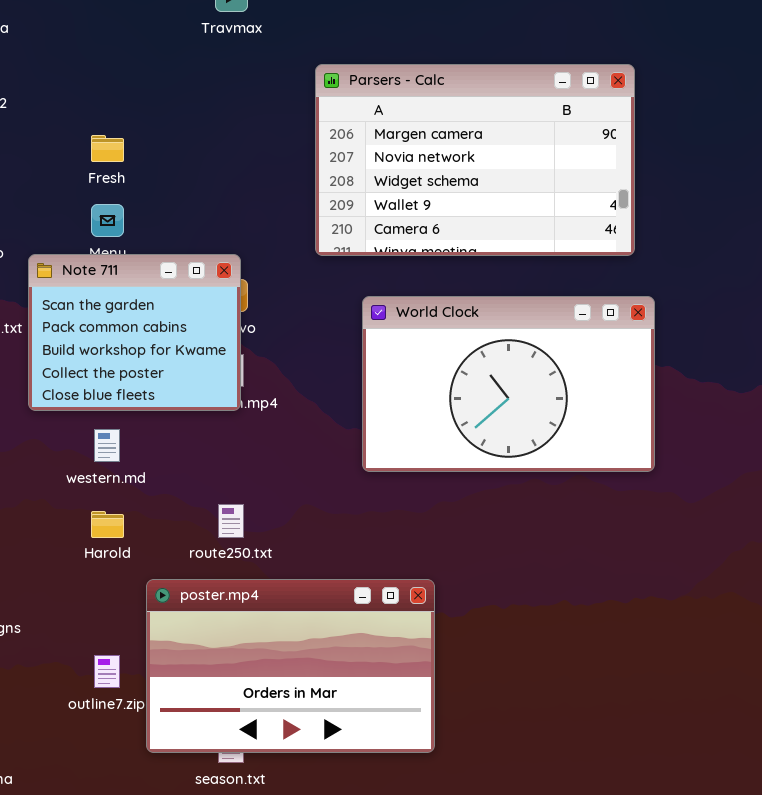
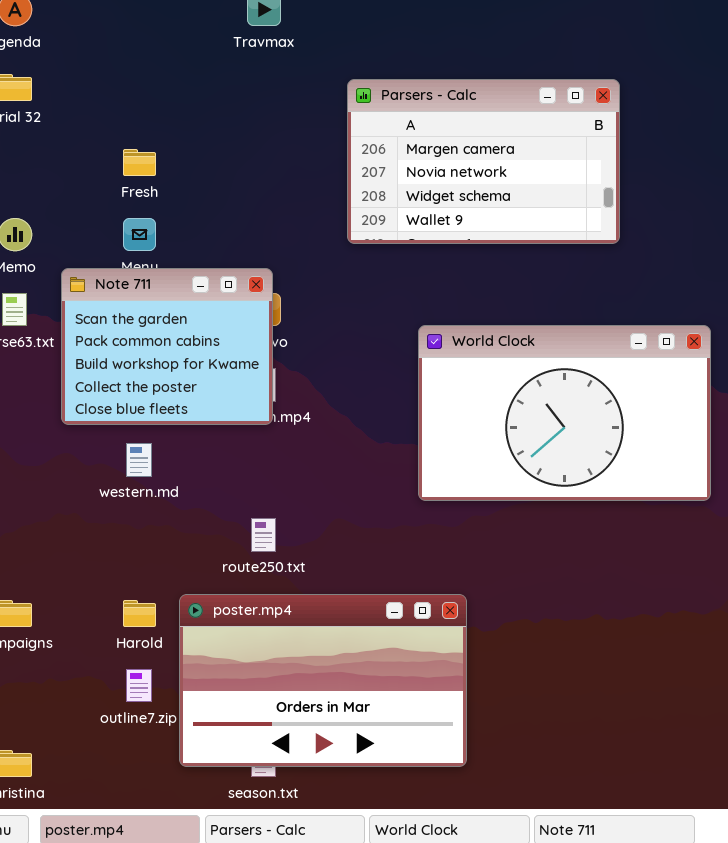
Parsers - Calc: [315,64,635,256] -> [347,79,620,244], resized
World Clock: [362,296,655,472] -> [418,325,711,501], moved
Harold: [91,511,124,538] -> [123,600,156,627], moved

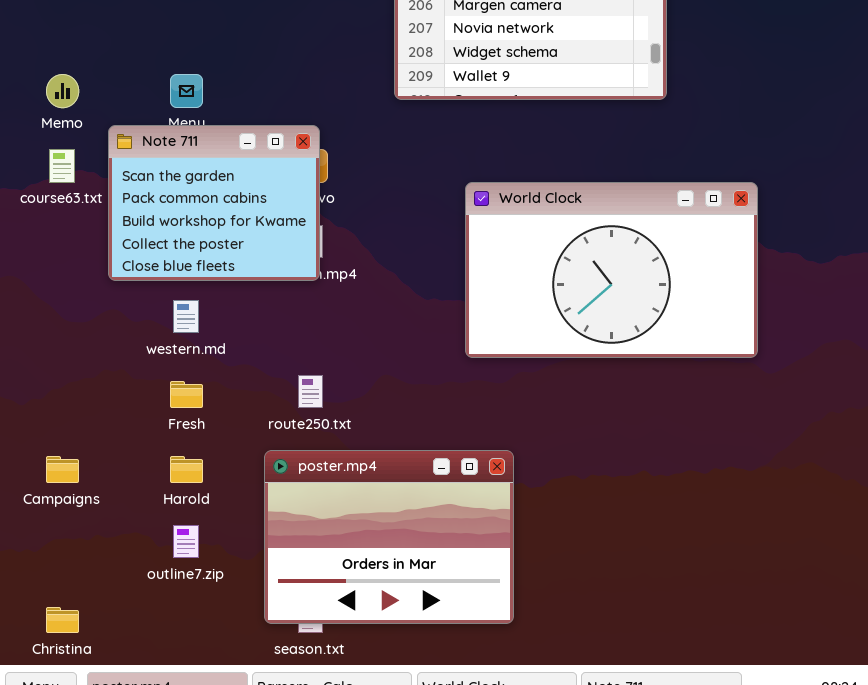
Fresh: [123,149,156,176] -> [170,381,203,408], moved
poster.mp4: [179,594,467,767] -> [264,450,514,624], resized

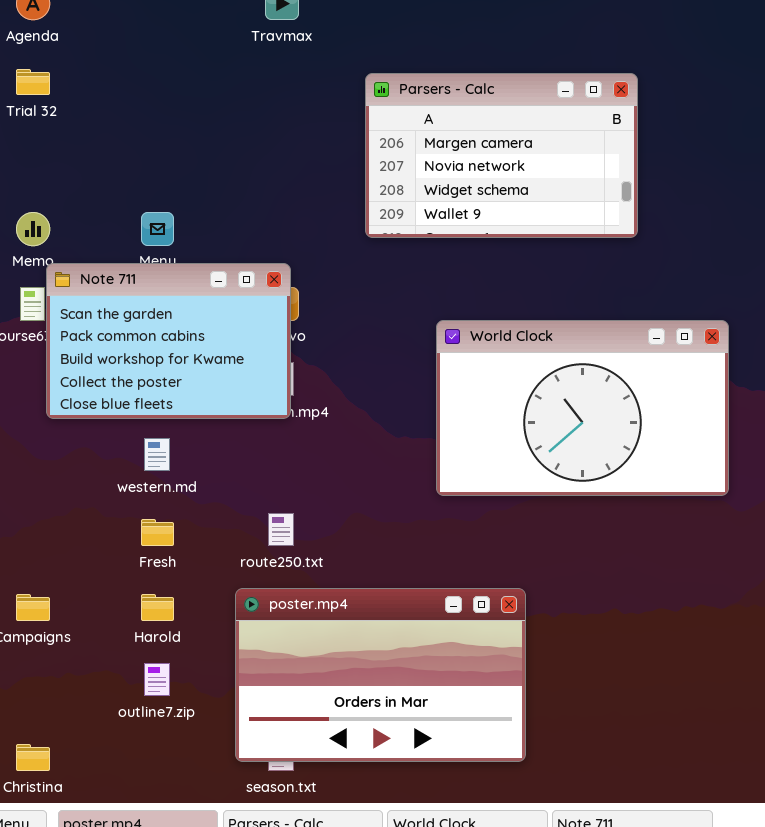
Note 711: [108,125,320,281] -> [46,263,291,419], resized
poster.mp4: [264,450,514,624] -> [235,588,526,762], resized

